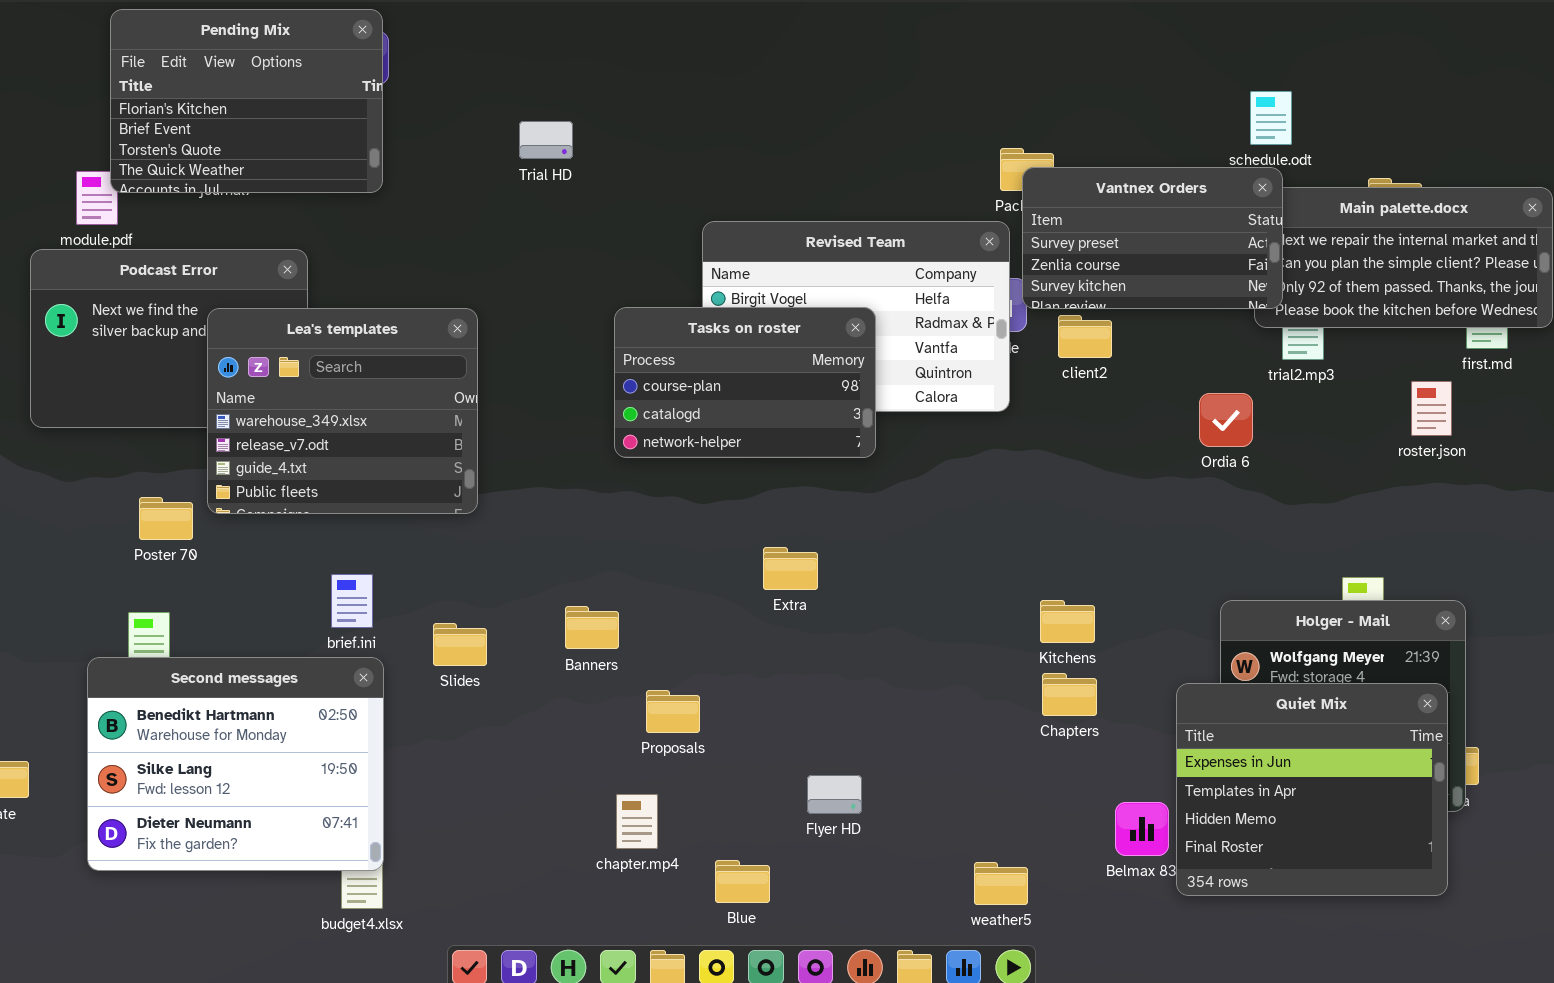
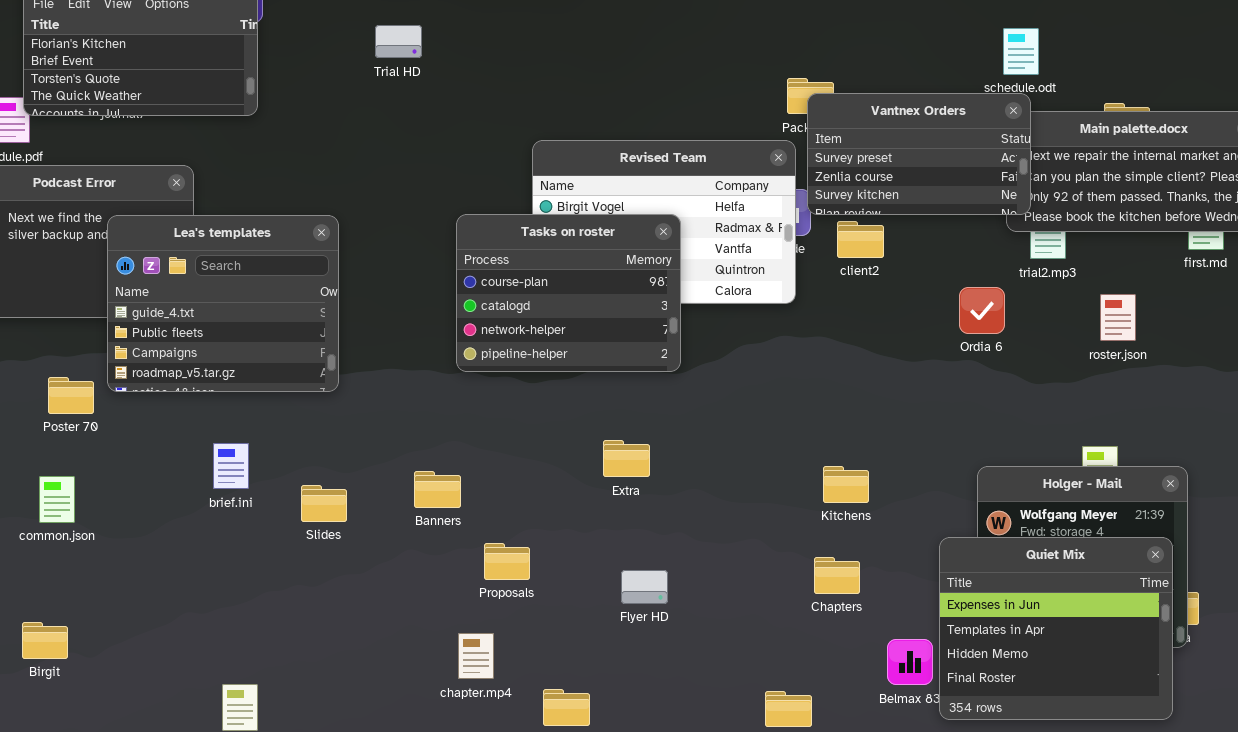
Trial HD: [519,121,573,159] -> [375,25,422,58], moved
Tasks on roster: [614,307,876,458] -> [456,214,681,372], resized
Lea's templates: [207,308,478,514] -> [107,215,339,392], scrolled down 2 rows
roster.json: [1411,381,1452,436] -> [1100,294,1136,341], moved
Extra: [763,547,818,590] -> [603,440,650,477], moved
Second messages: [87,657,384,871] -> none, closed
Chapters: [1042,673,1097,716] -> [814,557,860,594], moved
Flyer HD: [807,775,862,814] -> [621,570,668,604], moved

